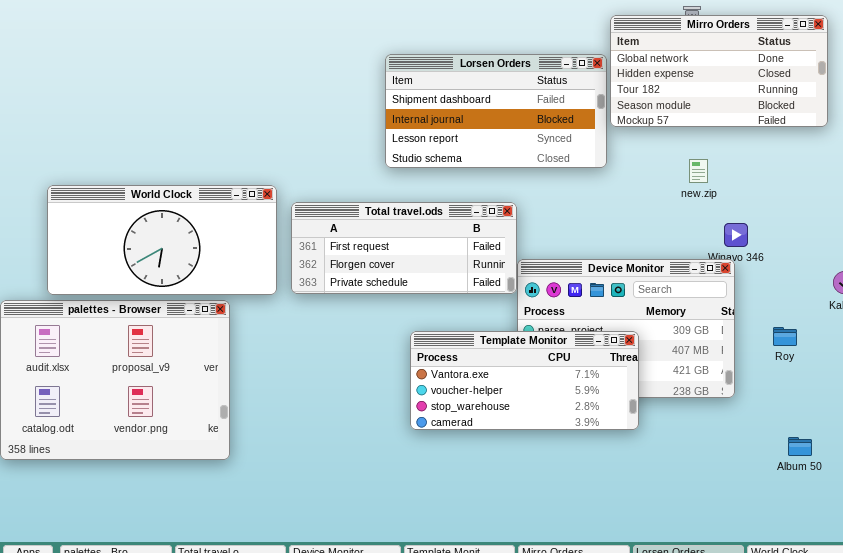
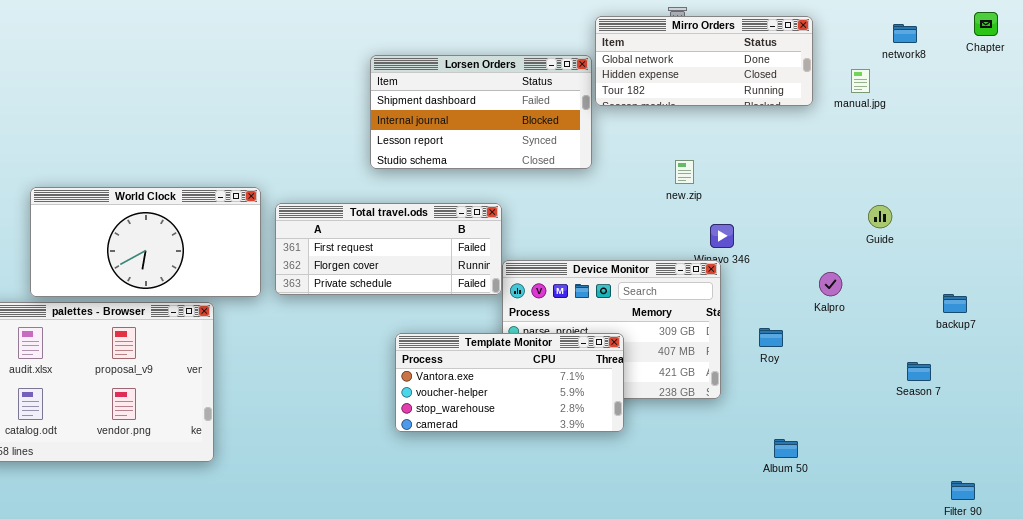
Mirro Orders: [610,15,828,127] -> [595,16,813,106], resized

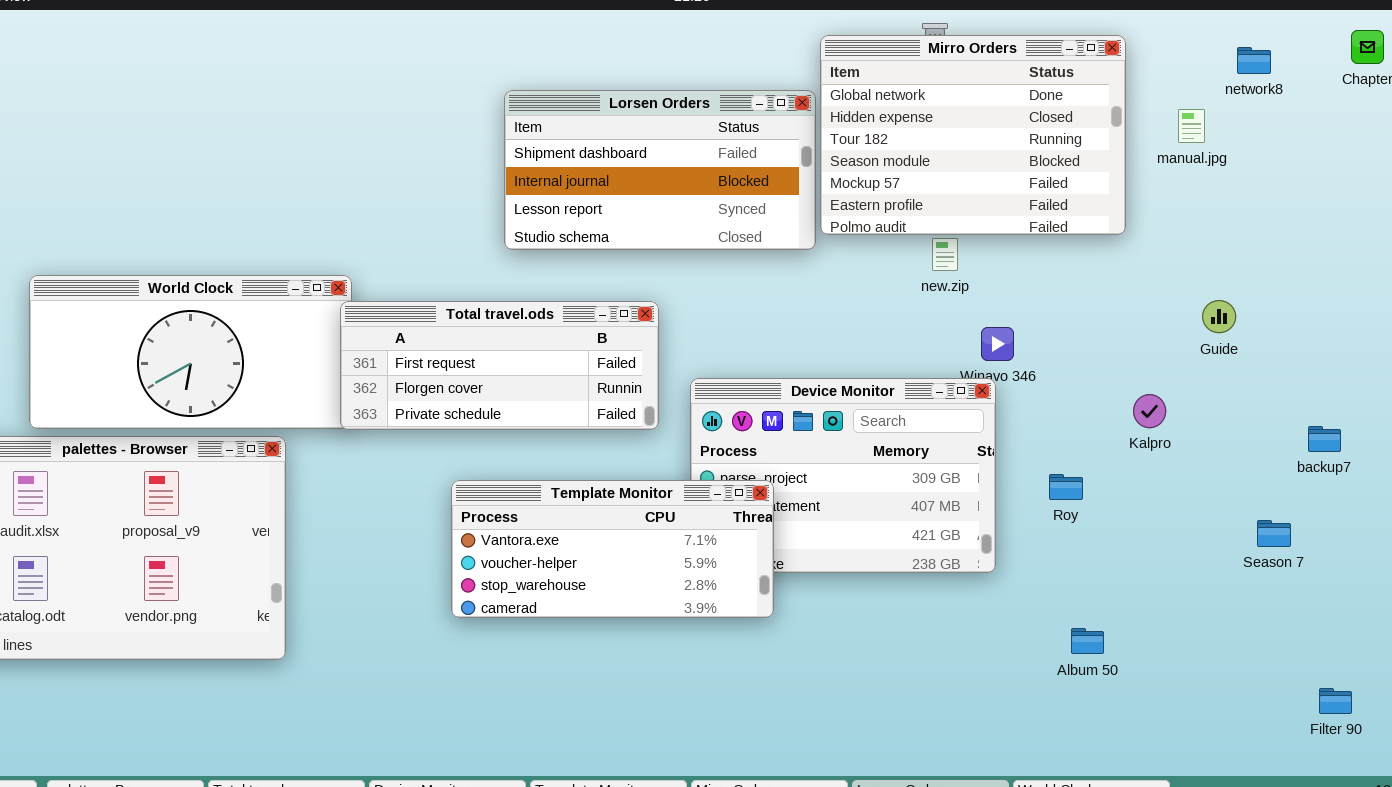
Mirro Orders: [595,16,813,106] -> [820,35,1126,235], resized
Total travel.ods: [275,203,502,295] -> [340,301,659,430], moved
Template Monitor: [395,333,624,432] -> [451,480,774,618], moved

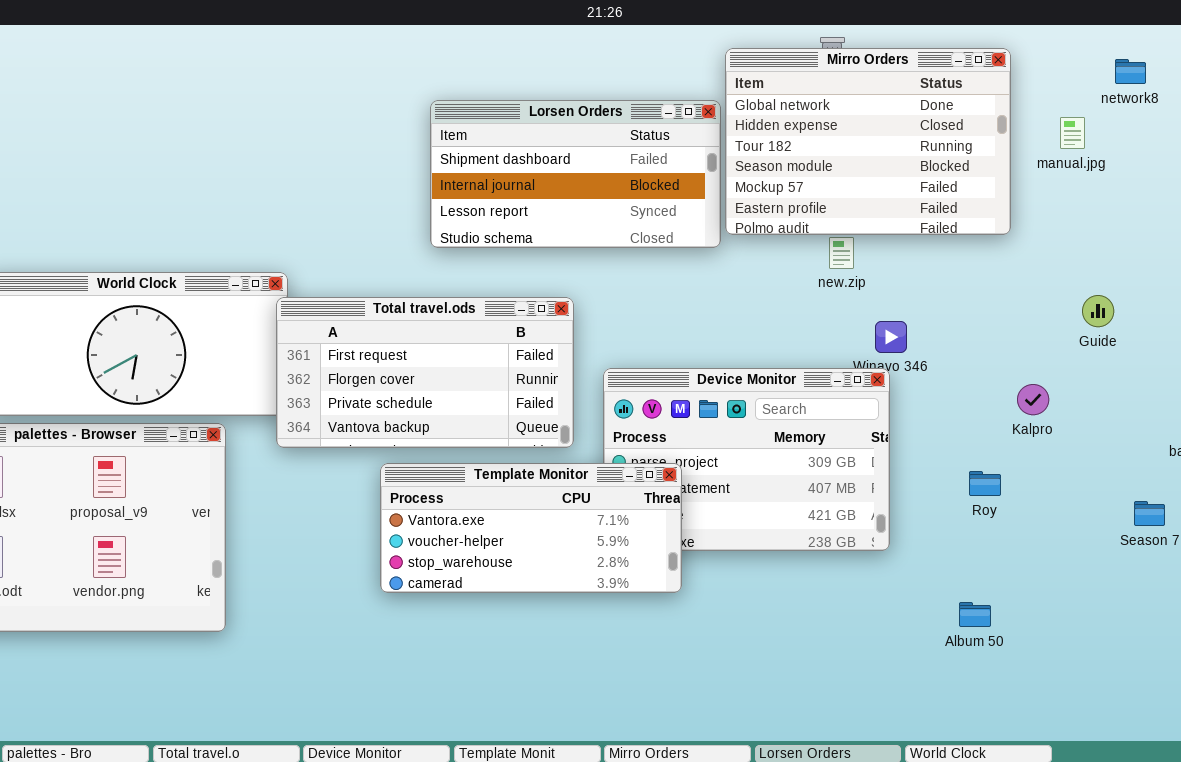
Total travel.ods: [340,301,659,430] -> [276,297,574,448], resized
Roy: [1049,474,1083,500] -> [969,471,1001,496], moved

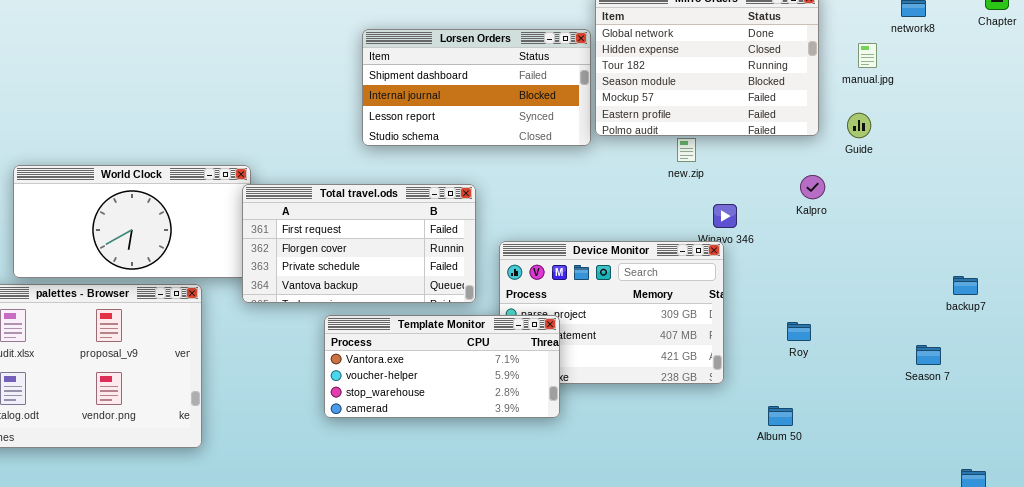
Guide: [1082,295,1114,327] -> [847,113,871,138], moved
Kalpro: [1017,384,1049,415] -> [800,175,825,199], moved
Album 50: [959,602,991,627] -> [768,406,793,426], moved

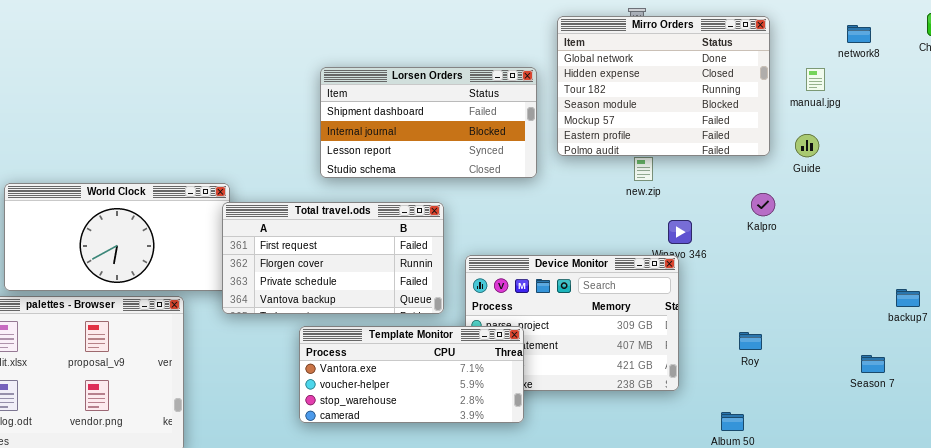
Lorsen Orders: [362,29,591,146] -> [320,67,537,178], moved

